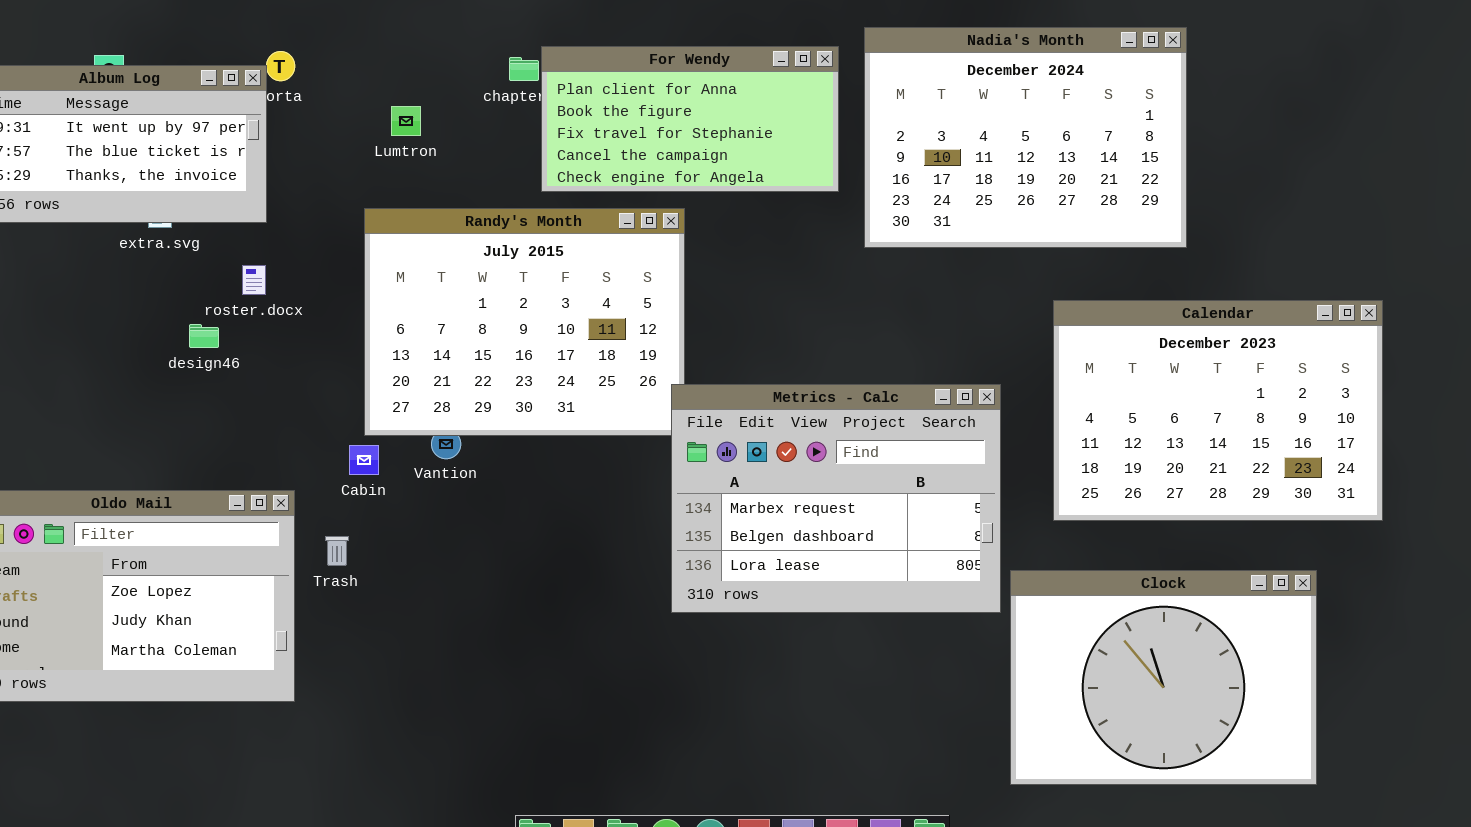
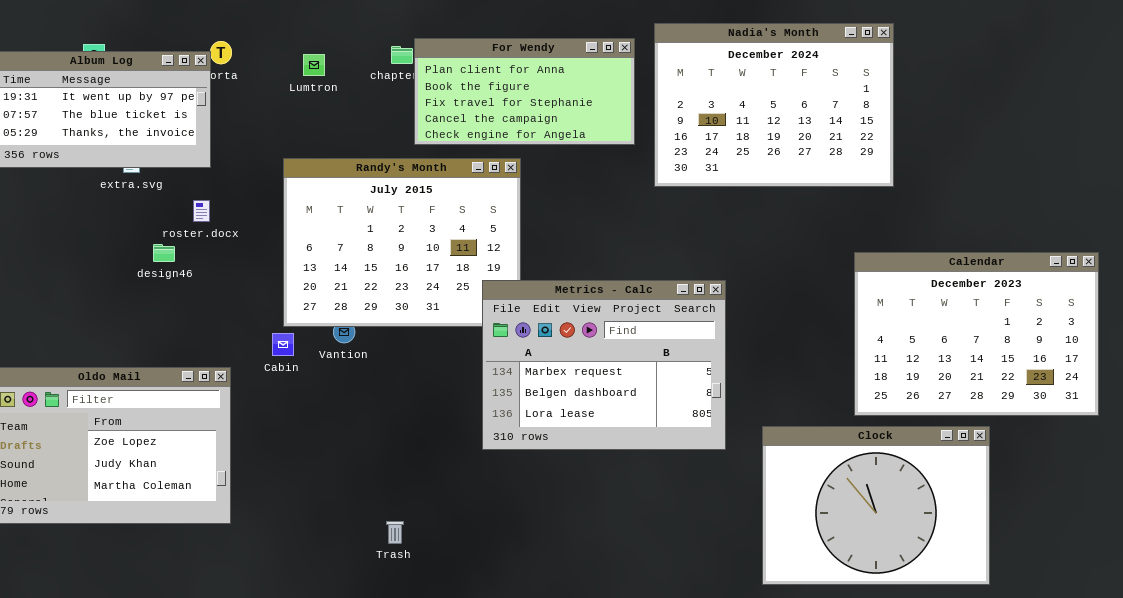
Lumtron: [391,106,421,136] -> [303,54,325,76], moved
Calendar: [1053,300,1383,521] -> [854,252,1099,416], moved
Metrics - Calc: [671,384,1001,613] -> [482,280,726,450], moved
Trash: [325,536,349,566] -> [386,521,404,544], moved

